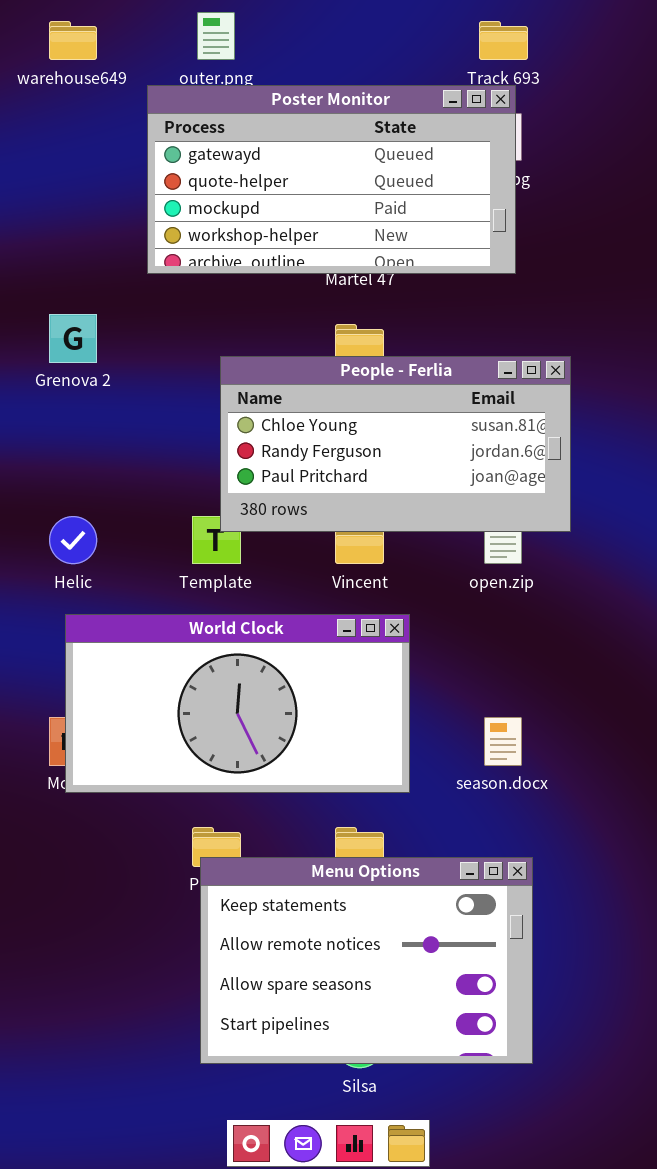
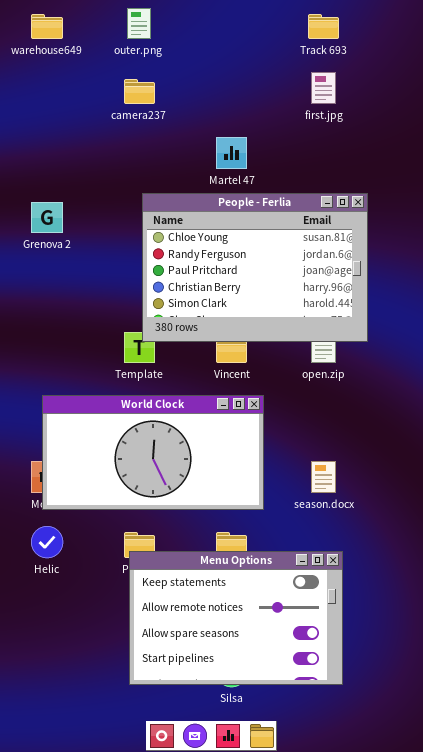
Poster Monitor: [147,85,516,274] -> none, closed
People - Ferlia: [220,356,571,532] -> [142,193,368,342], resized
Helic: [49,516,97,564] -> [31,526,63,558], moved

